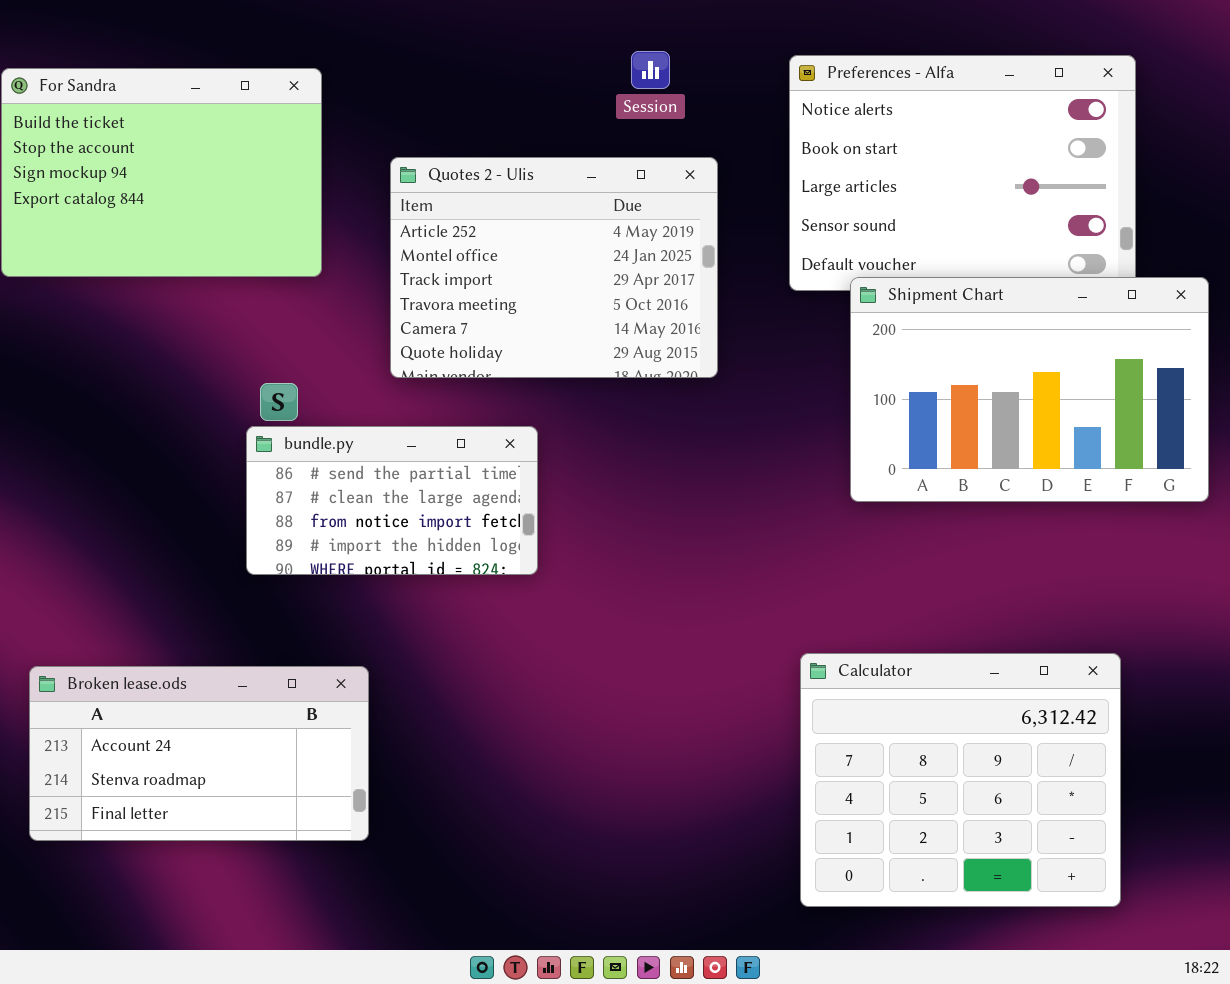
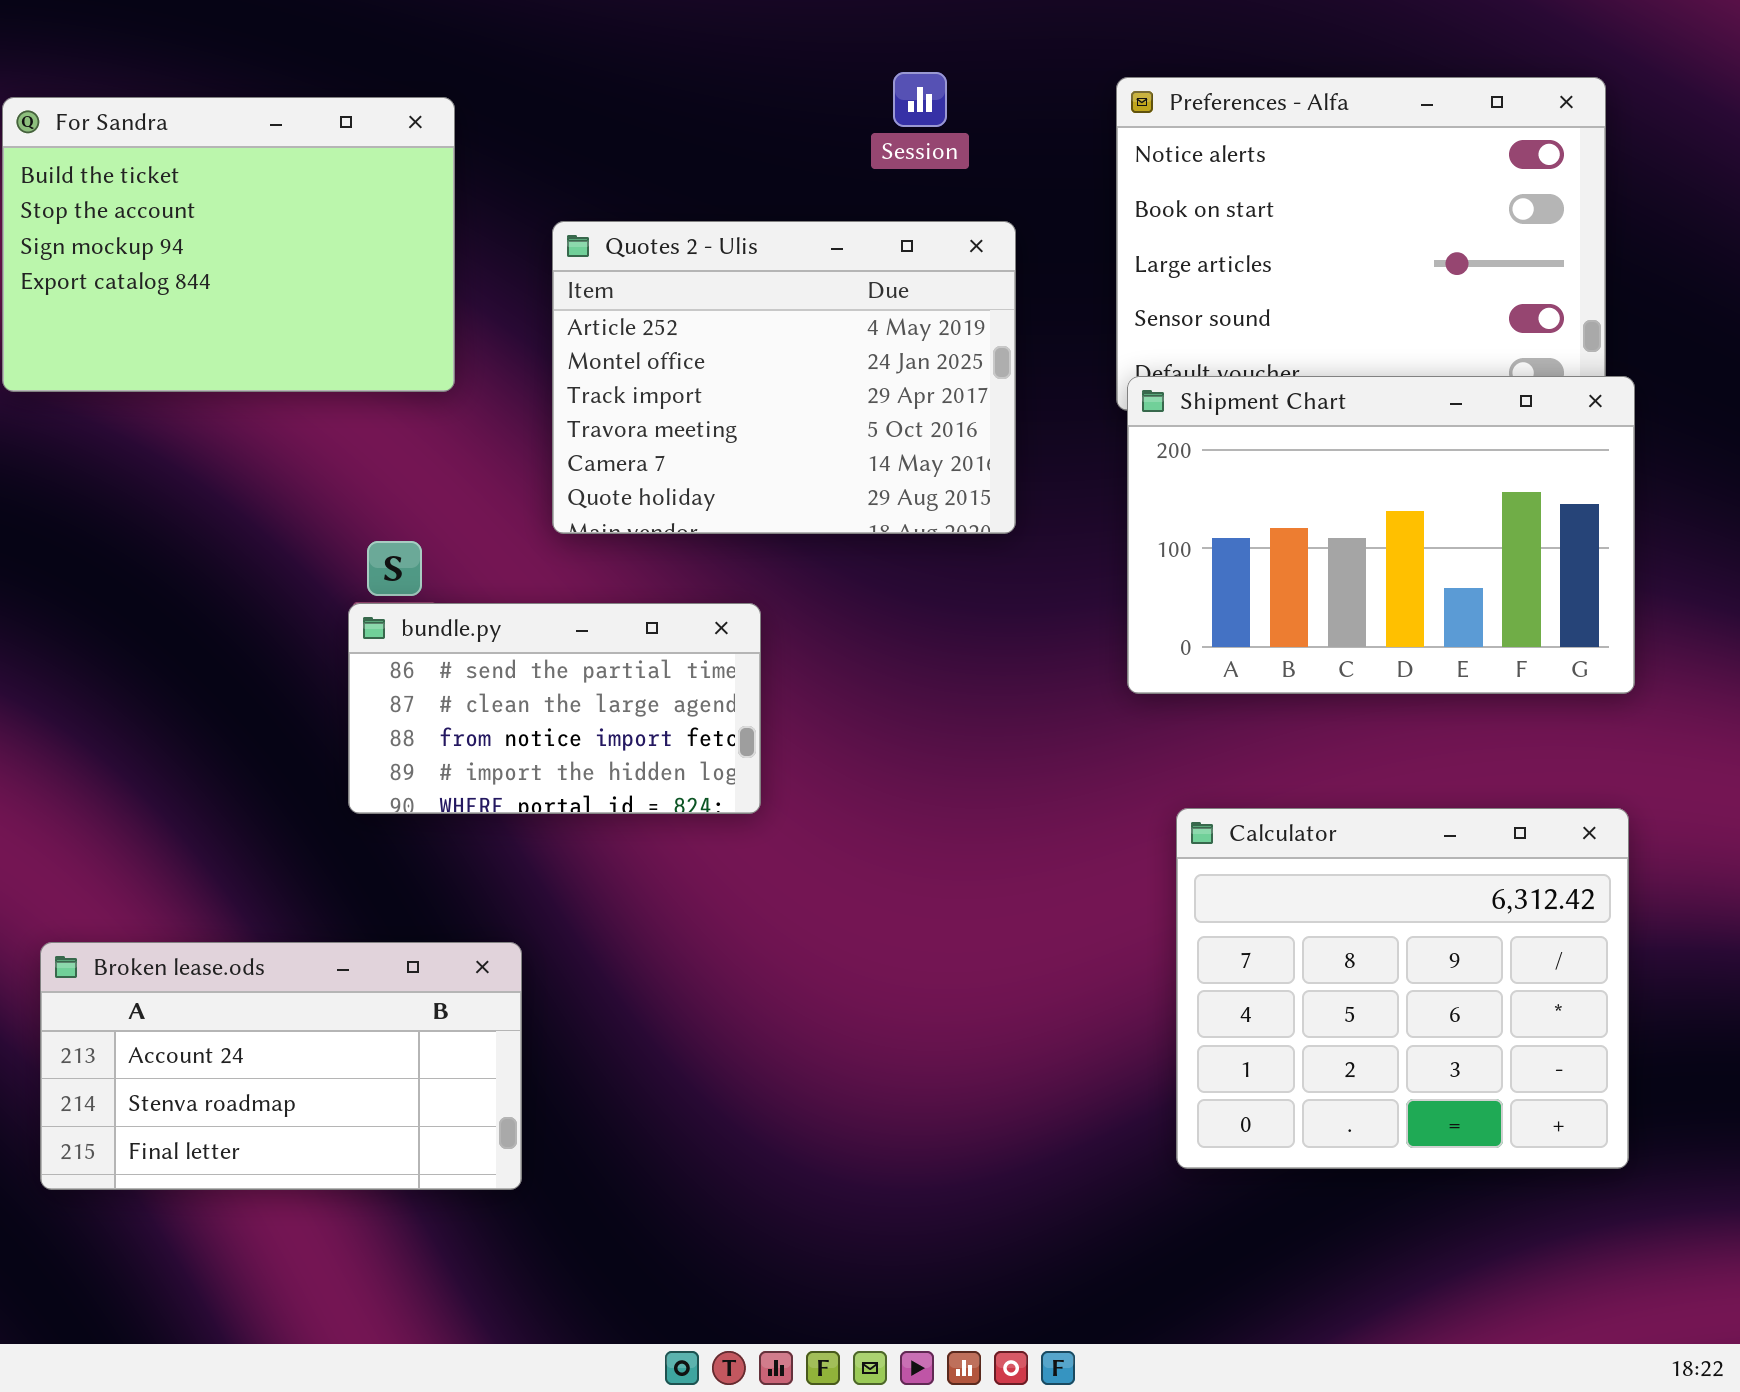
Shipment Chart: [850,277,1209,502] -> [1127,376,1635,694], moved
Calculator: [800,653,1121,907] -> [1176,808,1629,1169], moved

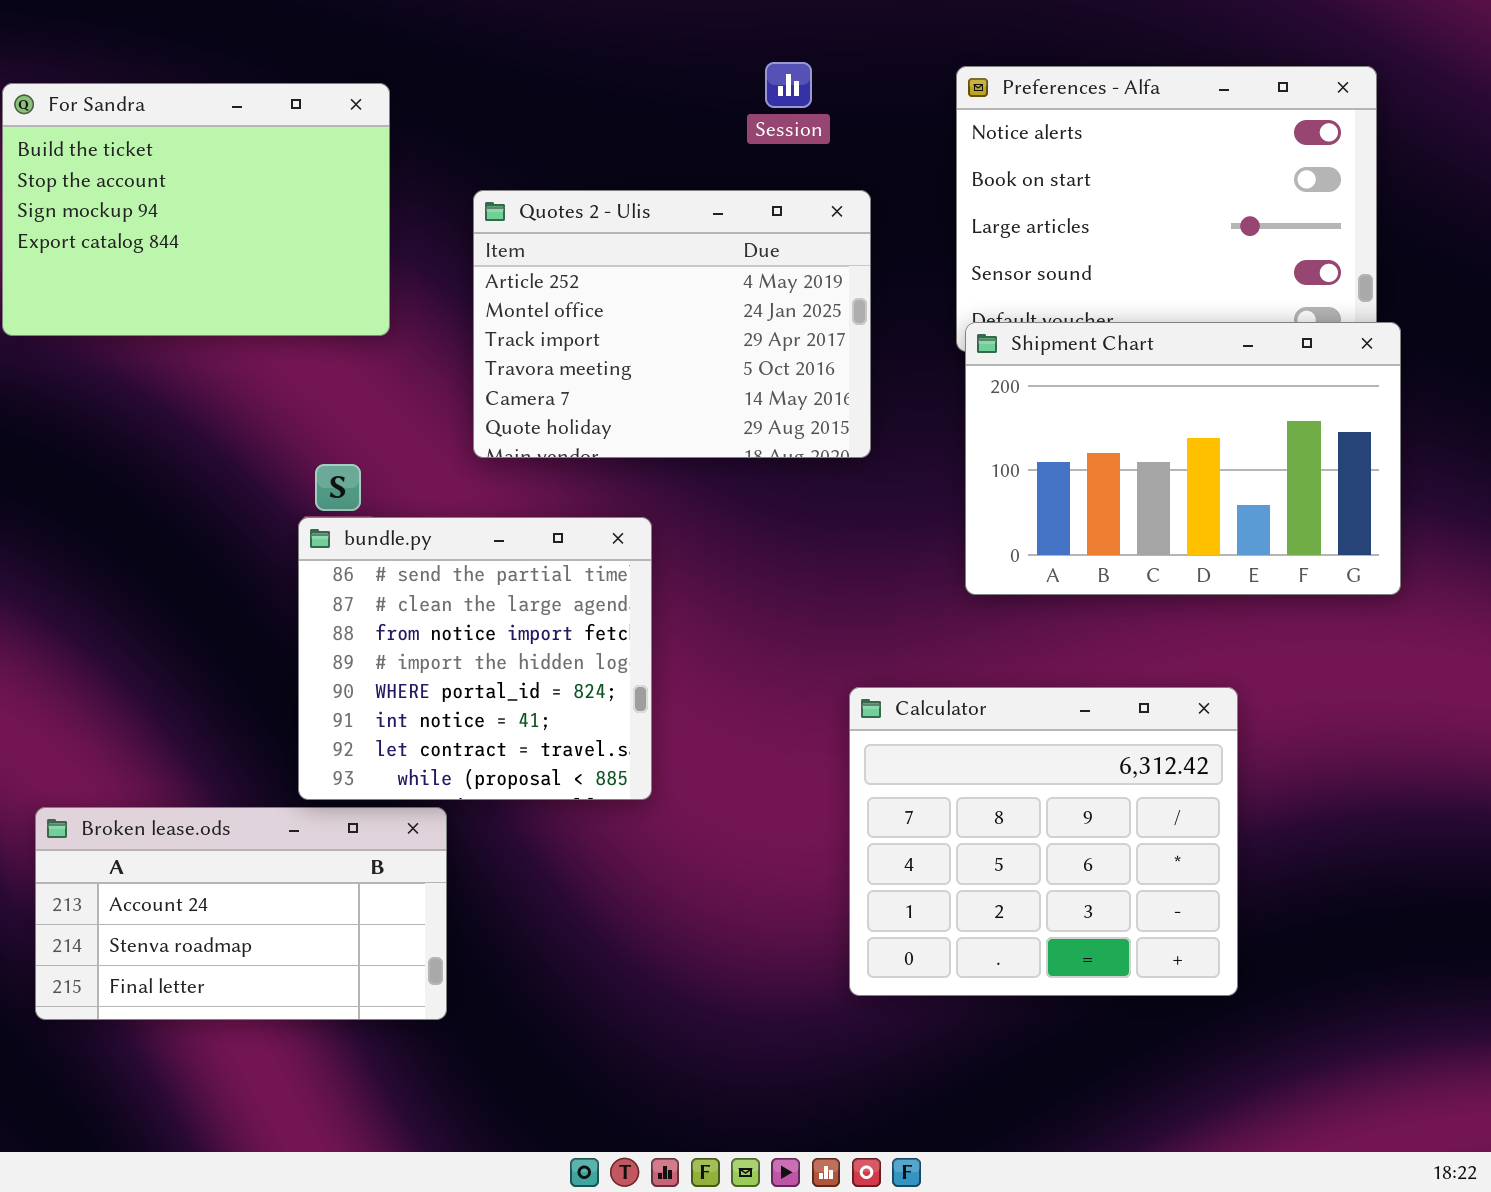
bundle.py: [348,603,761,814] -> [298,517,652,800], resized
Calculator: [1176,808,1629,1169] -> [849,687,1238,996], moved

